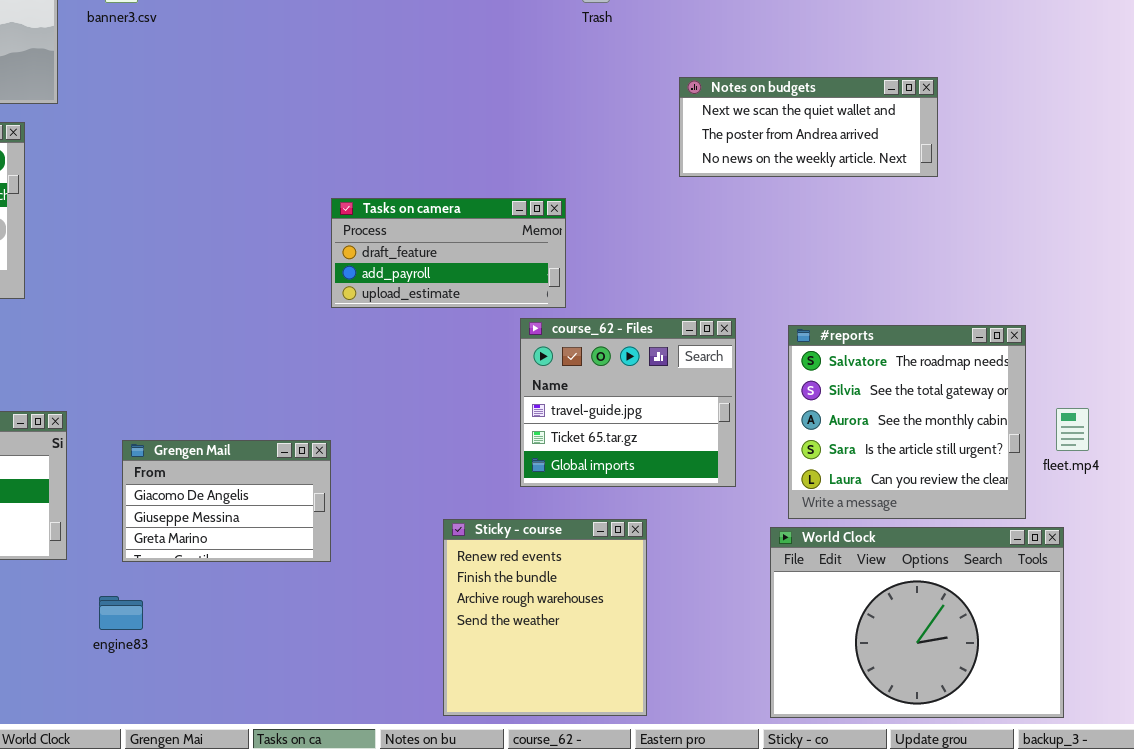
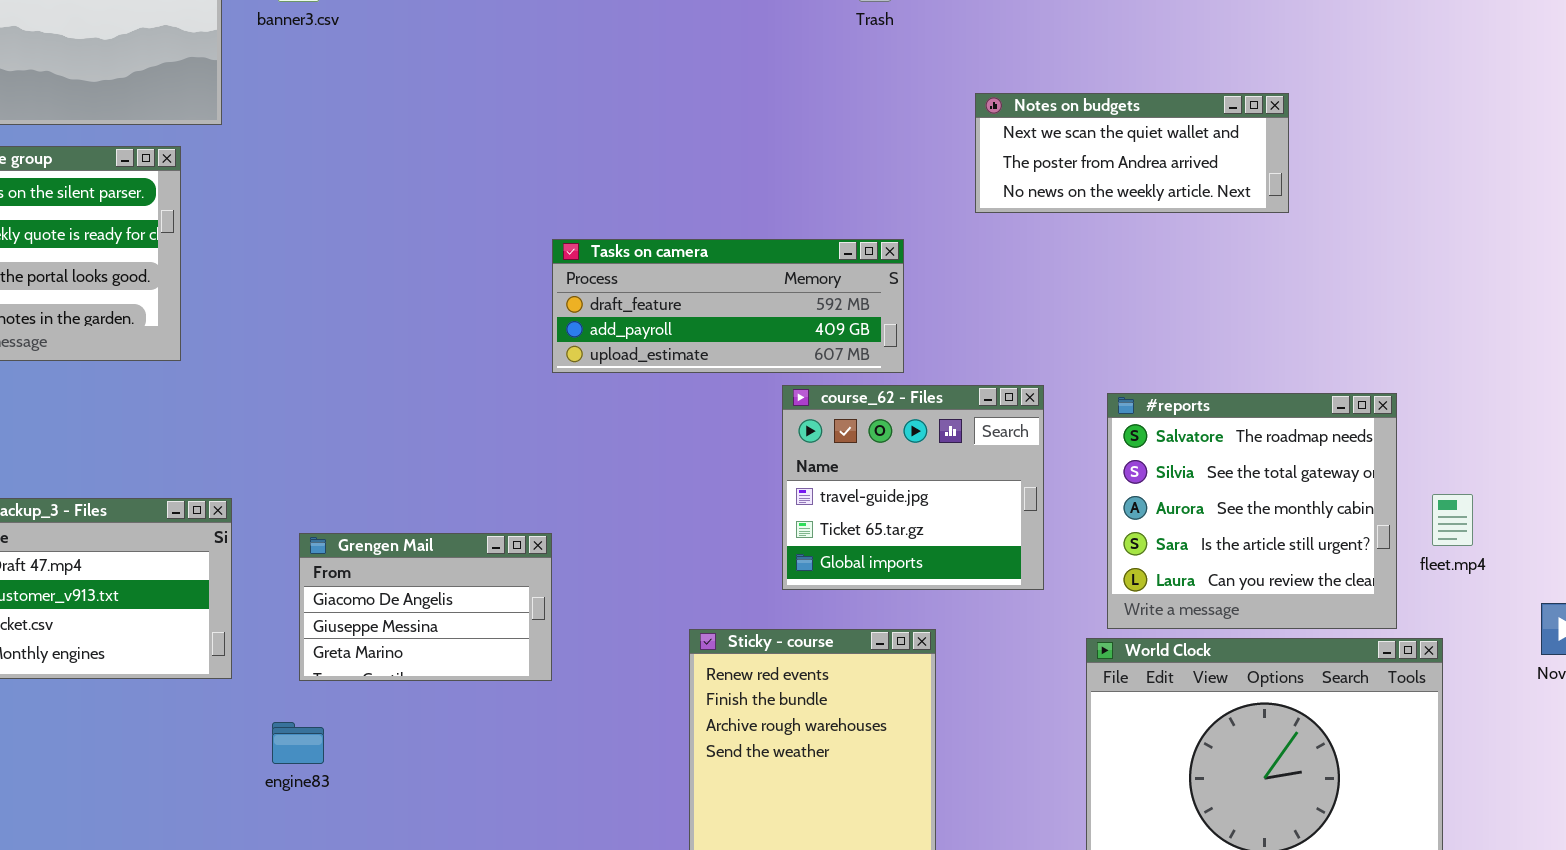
Tasks on camera: [331,198,566,308] -> [552,239,904,373], resized

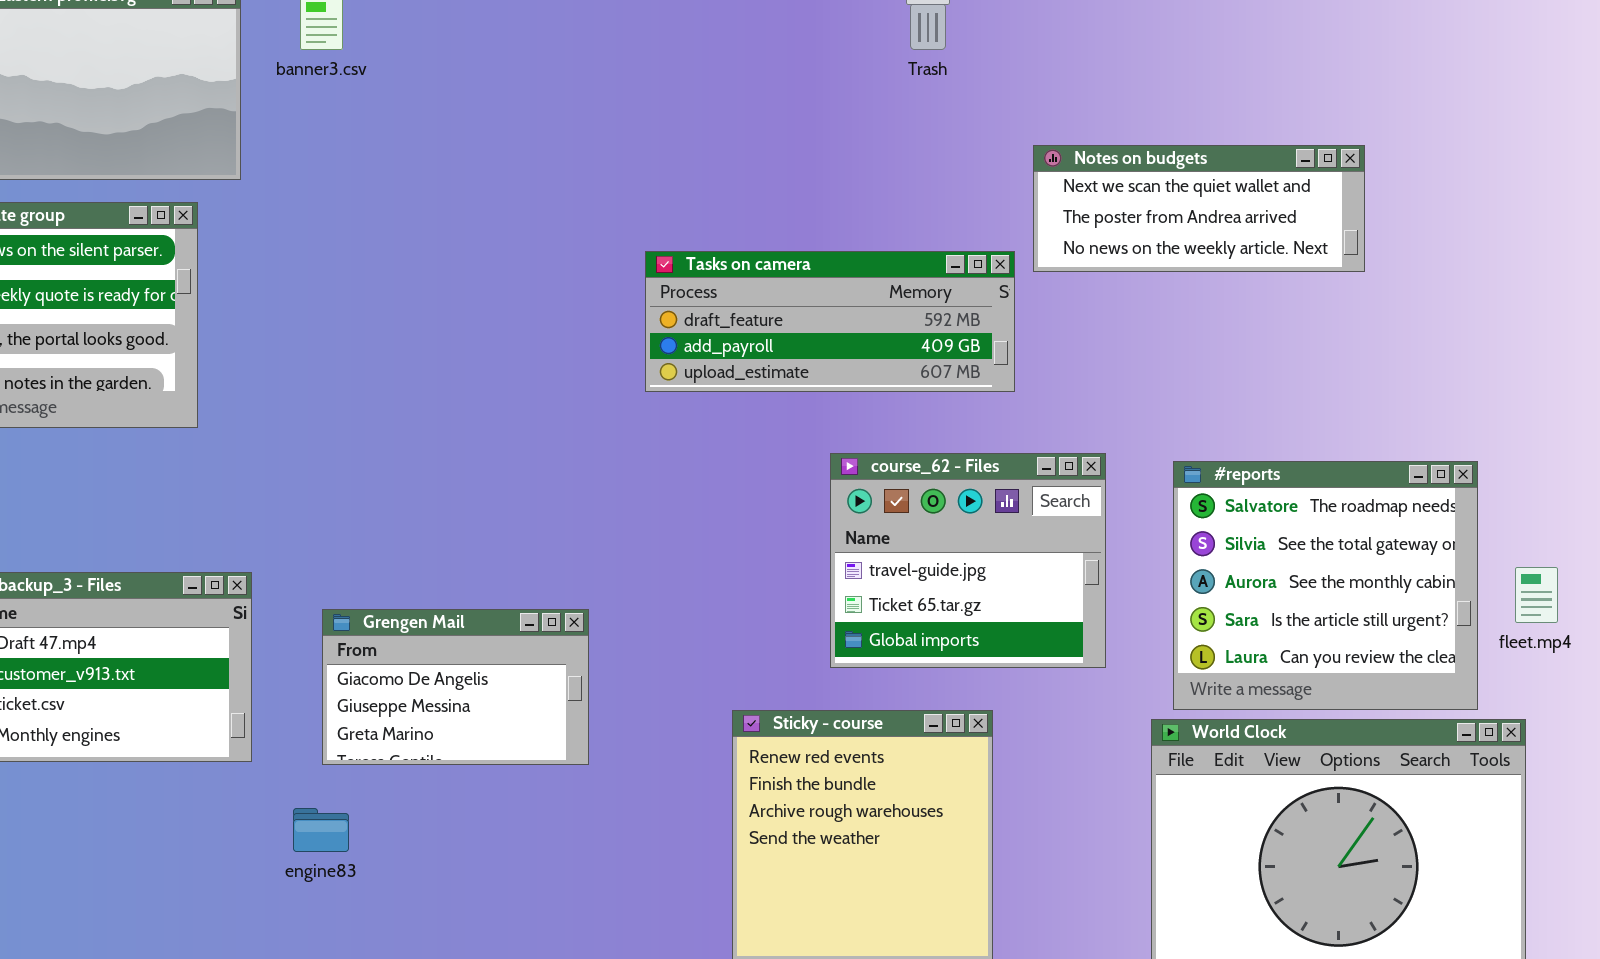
Tasks on camera: [552,239,904,373] -> [645,251,1015,392], moved

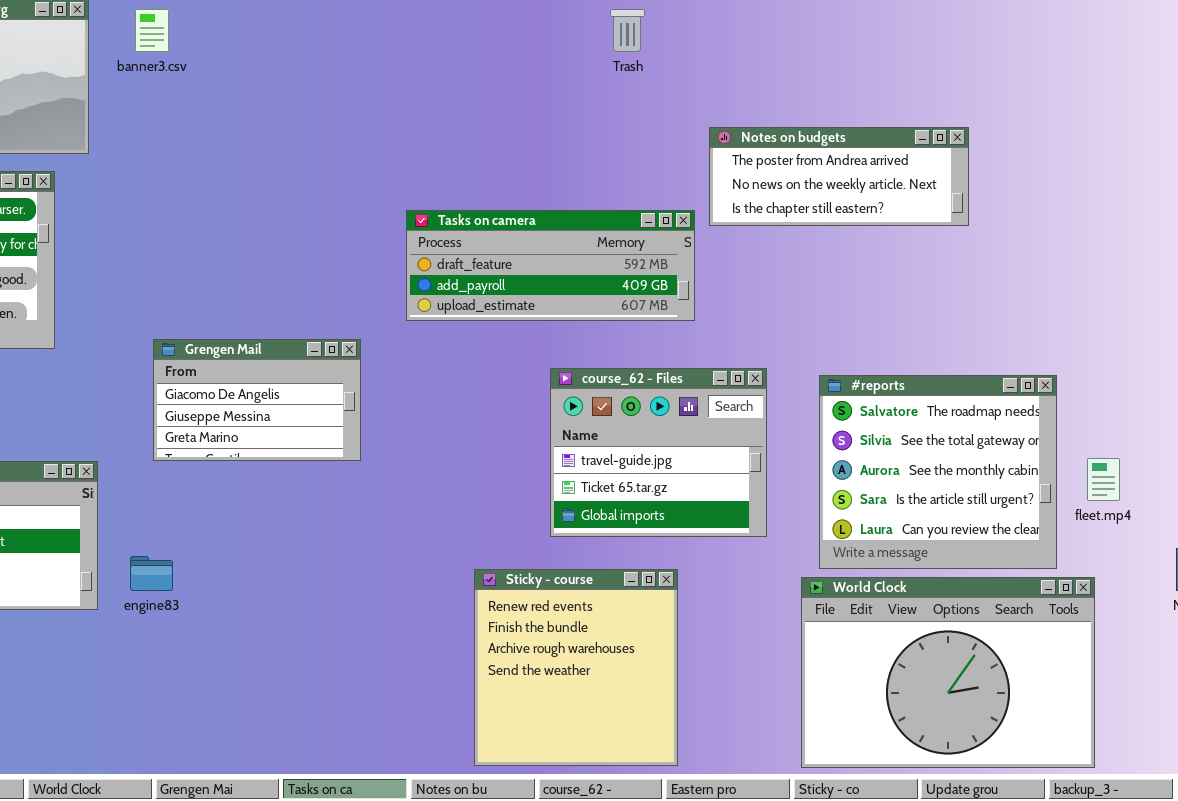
Notes on budgets: [1033,145,1365,272] -> [709,127,969,226], scrolled down 1 row
Grengen Mail: [322,609,589,765] -> [153,339,361,461], moved
engine83: [293,808,349,852] -> [130,556,173,591], moved

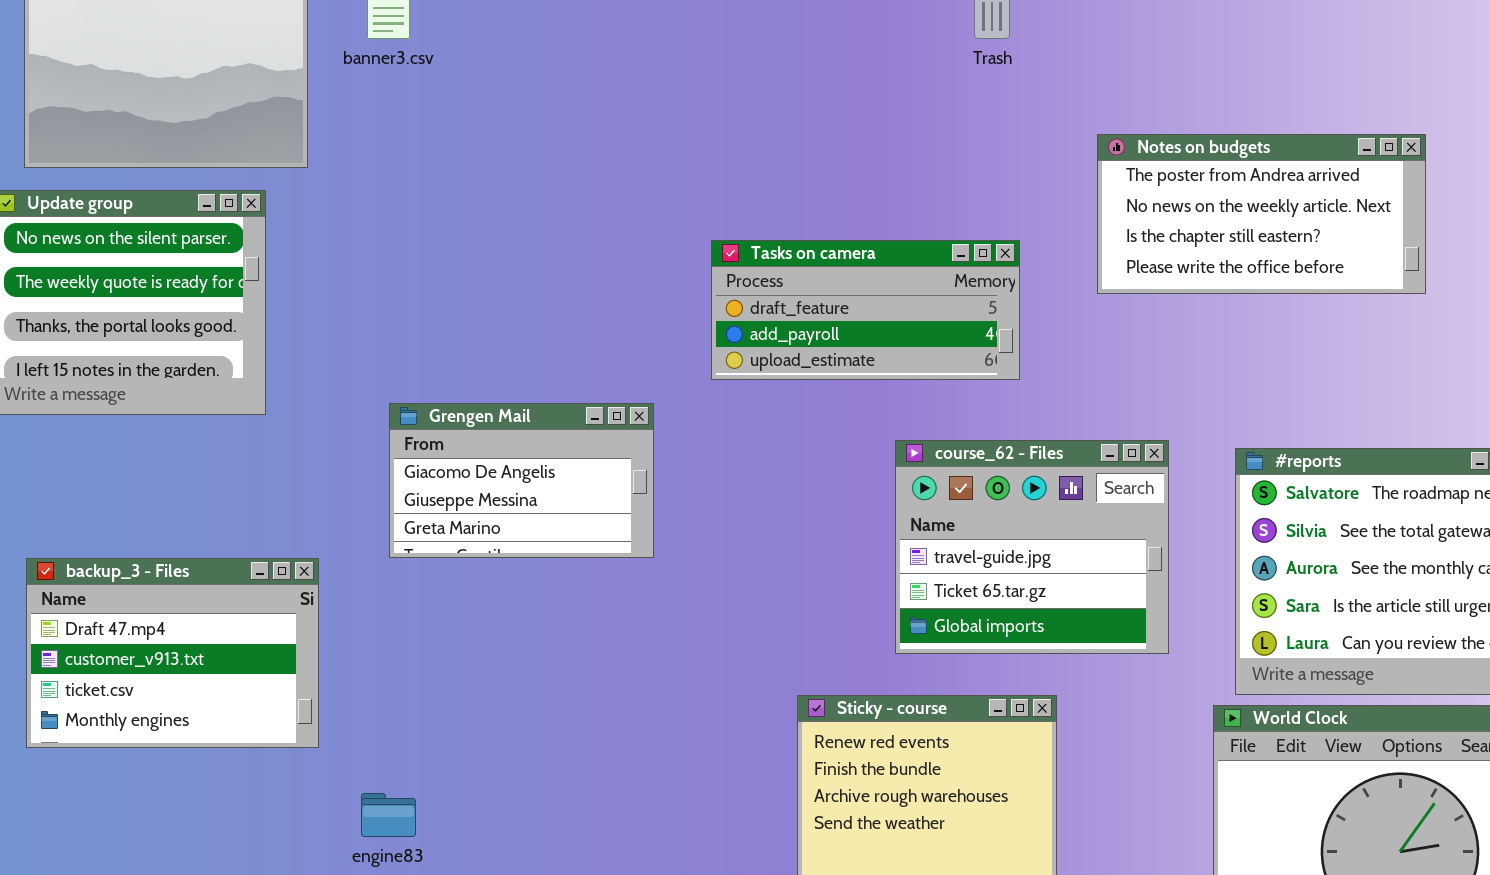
Notes on budgets: [709,127,969,226] -> [1097,134,1426,294], resized
Tasks on camera: [406,210,695,321] -> [711,240,1020,380], resized
engine83: [130,556,173,591] -> [361,793,416,837], moved

